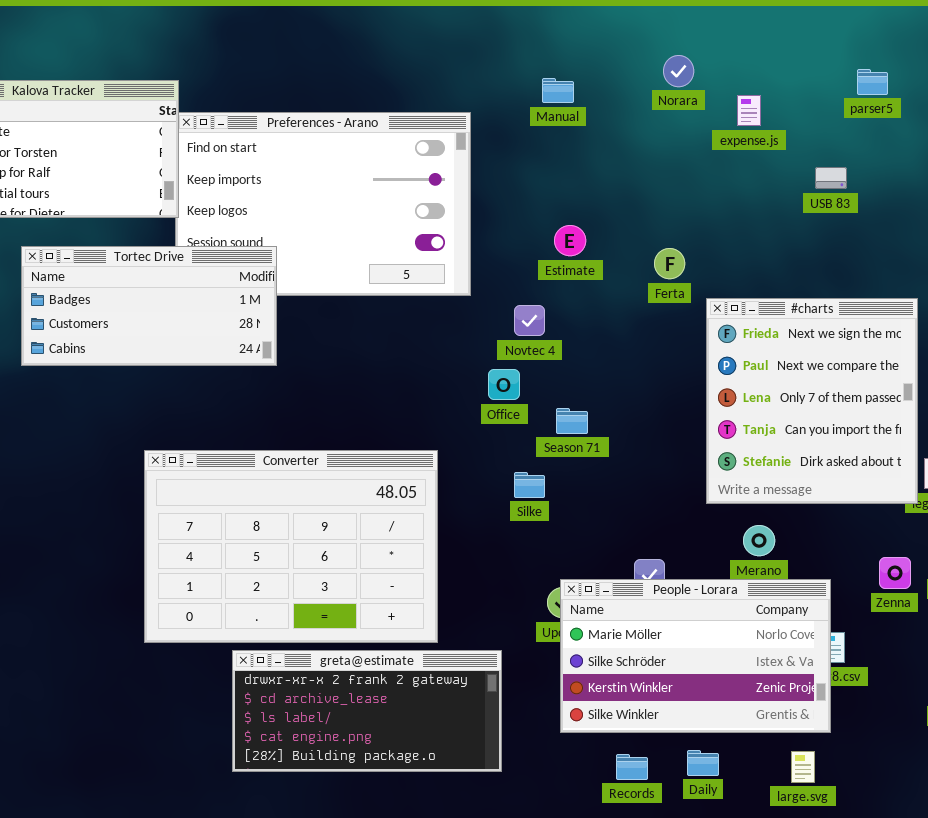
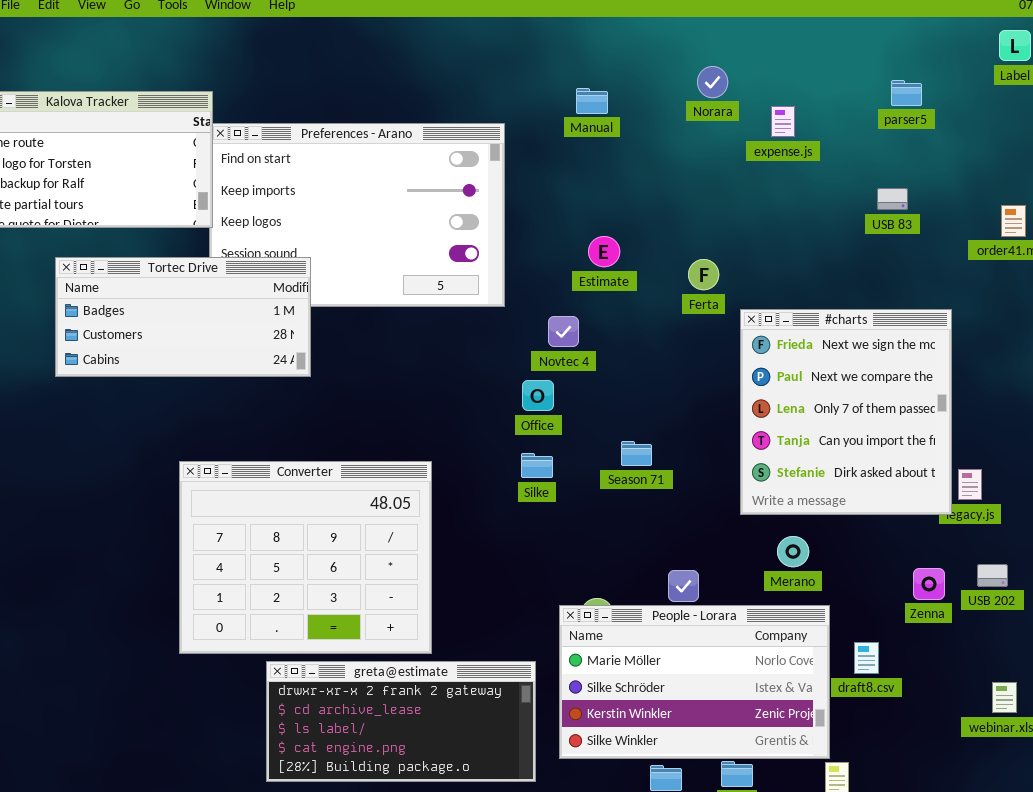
USB 83: [815,167,847,189] -> [877,188,908,210], moved
Season 71: [556,408,588,434] -> [621,441,652,466], moved
Converter: [144,450,438,643] -> [179,461,432,654], resized
Silke: [514,472,545,498] -> [521,453,553,478], moved
People - Lorara: [560,579,831,733] -> [559,605,830,759], moved

